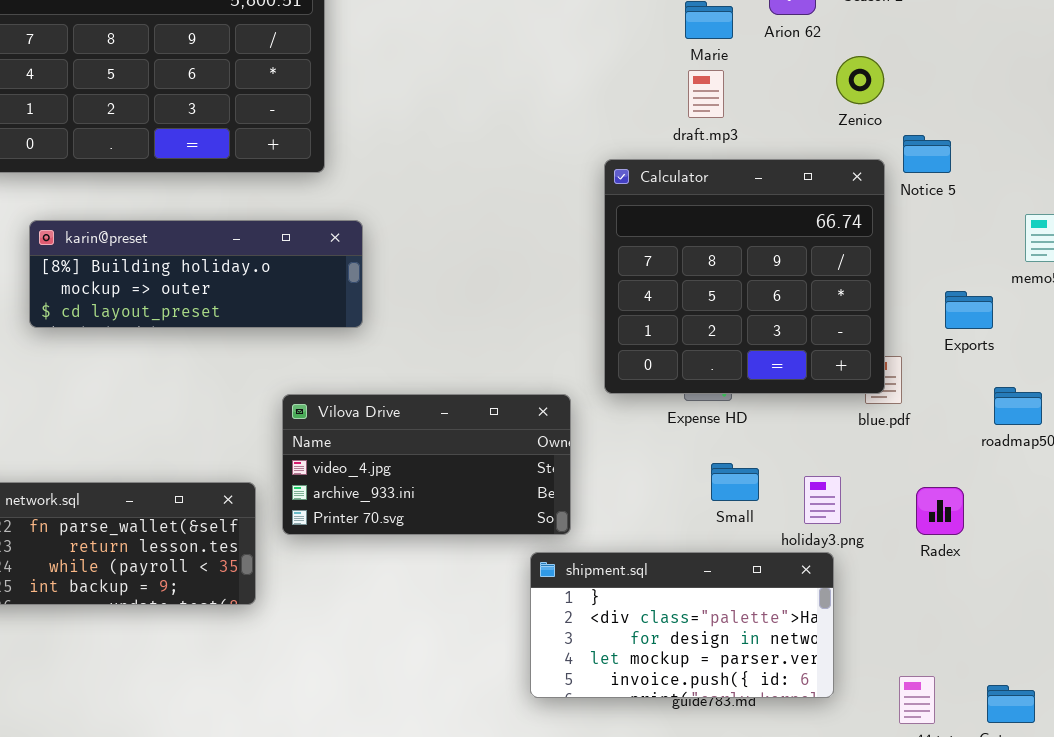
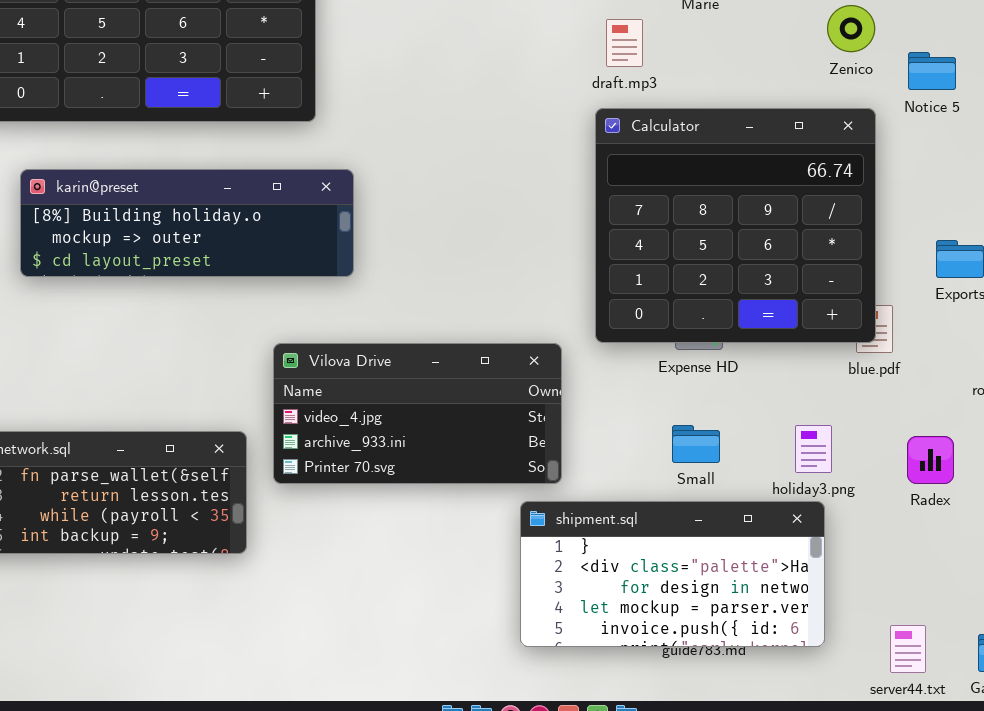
draft.mp3: [688,70,724,118] -> [606,19,643,67], moved
Notice 5: [903,135,951,173] -> [908,52,956,90], moved
Small: [711,463,759,501] -> [672,425,720,463], moved

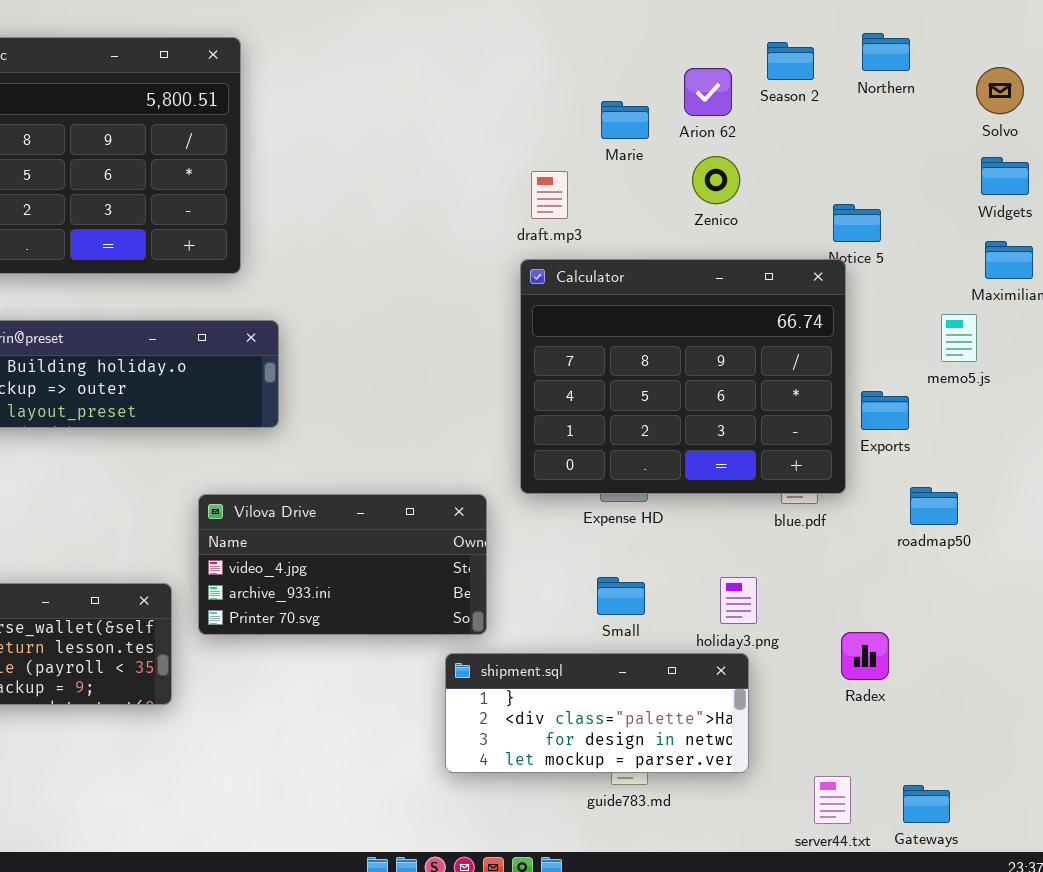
Zenico: [827,5,875,52] -> [692,156,740,204], moved
Calculator: [595,108,876,343] -> [520,259,846,494], resized
Radex: [907,436,954,484] -> [841,632,889,680], moved
shipment.sql: [520,501,825,647] -> [445,653,749,773], resized

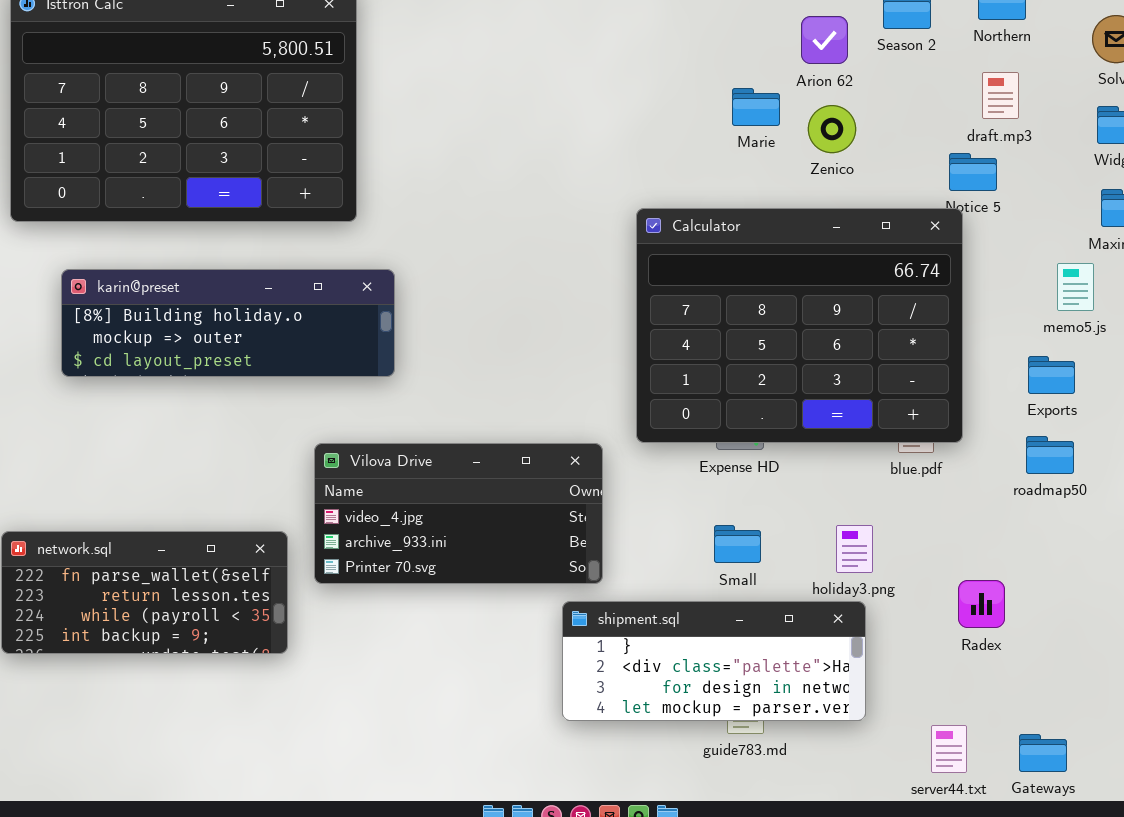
Marie: [601,101,649,139] -> [732,88,780,126], moved
draft.mp3: [531,171,568,219] -> [982,72,1019,119], moved
Exports: [861,391,909,430] -> [1028,356,1075,394], moved

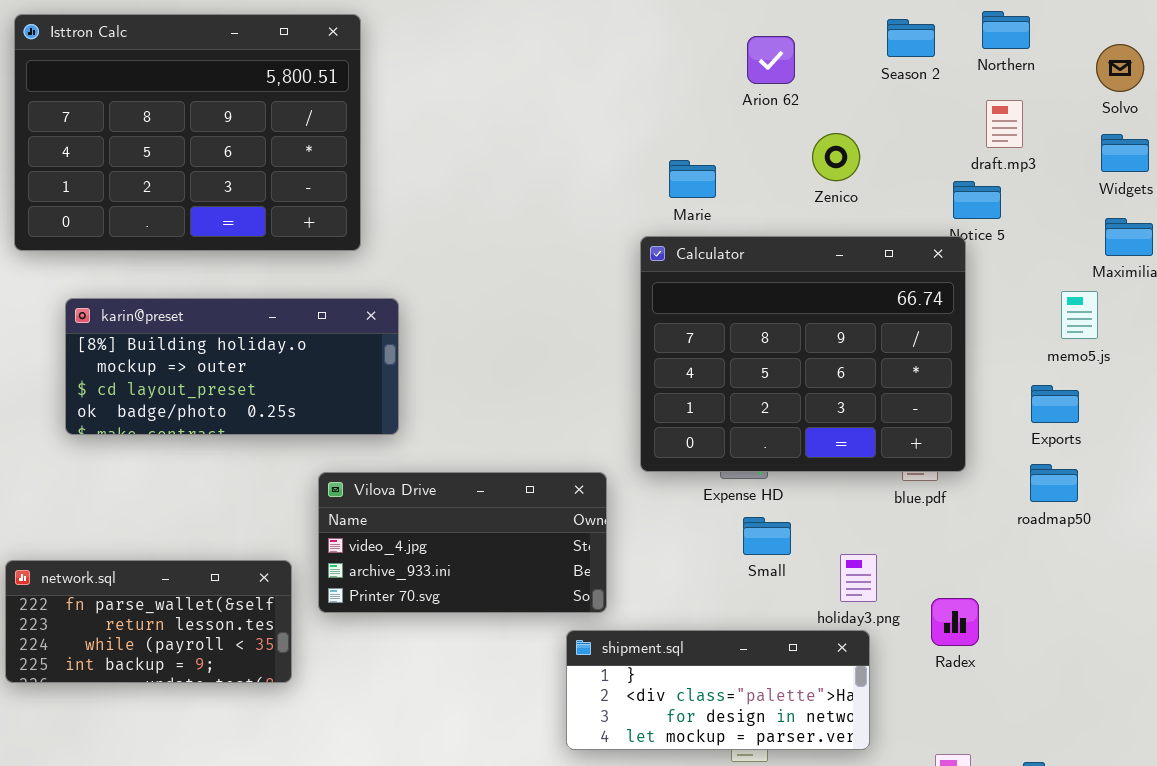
Arion 62: [801,16,848,64] -> [747,36,795,84], moved
Marie: [732,88,780,126] -> [669,160,716,198], moved
karin@preset: [61,269,395,377] -> [65,298,399,435], resized
Small: [714,525,761,563] -> [743,517,791,555], moved
Radex: [958,580,1005,628] -> [931,598,979,646], moved

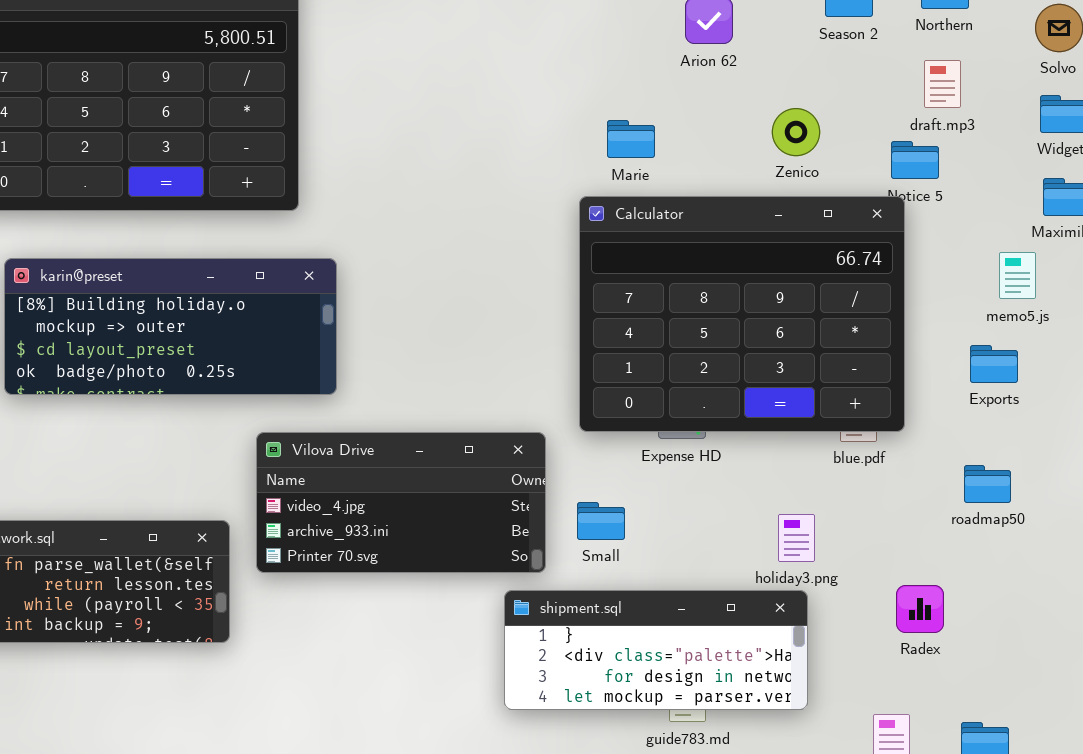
Zenico: [812,133,860,181] -> [772,108,820,156], moved
roadmap50: [1030,464,1078,502] -> [964,465,1011,503], moved
Small: [743,517,791,555] -> [577,502,625,540], moved
Radex: [931,598,979,646] -> [896,585,944,633], moved

